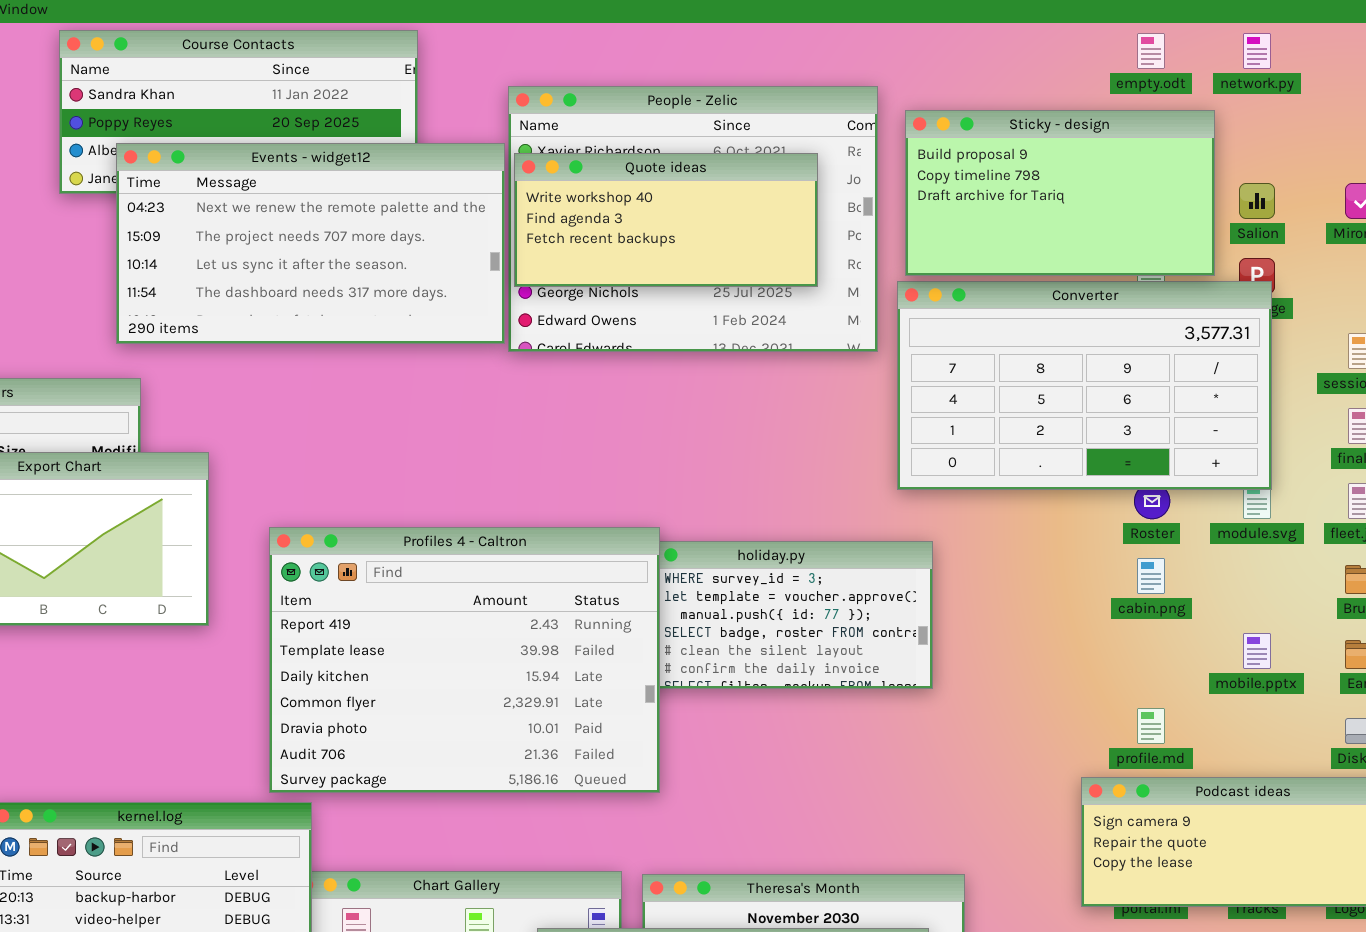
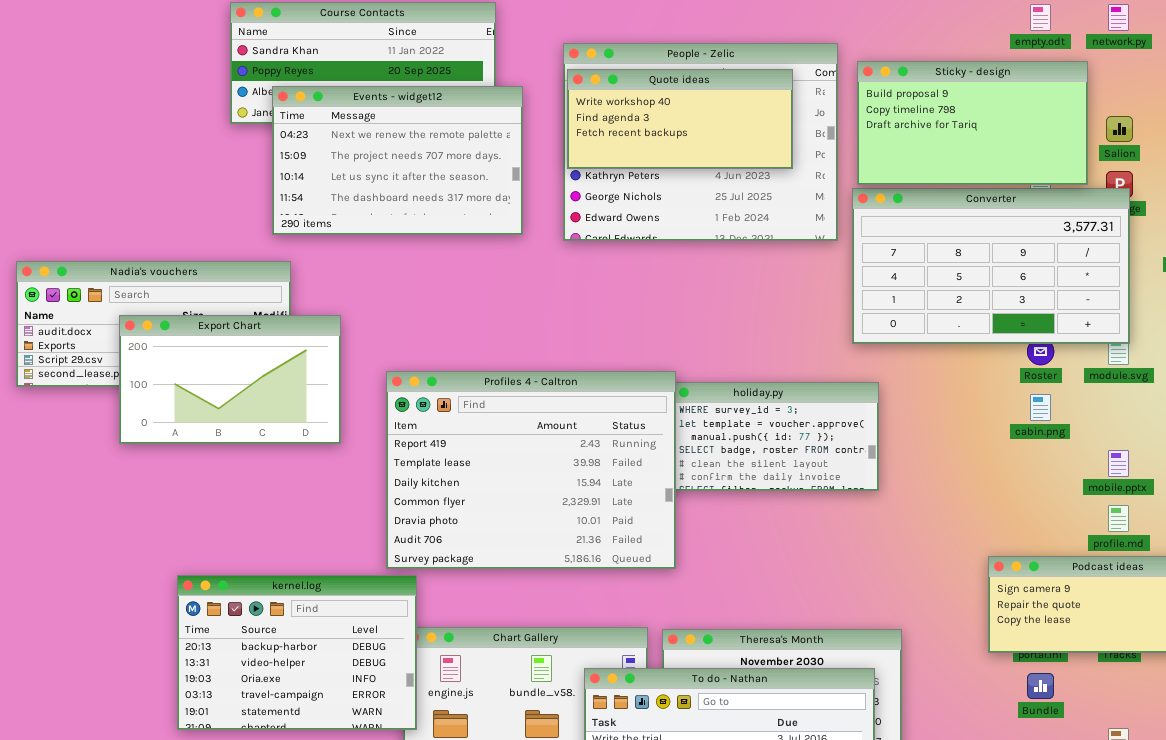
Events - widget12: [116,143,505,344] -> [272,86,523,235], resized
Quote ideas: [514,153,818,287] -> [567,69,793,169], moved
profile.md: [1137,708,1165,744] -> [1108,505,1129,532], moved

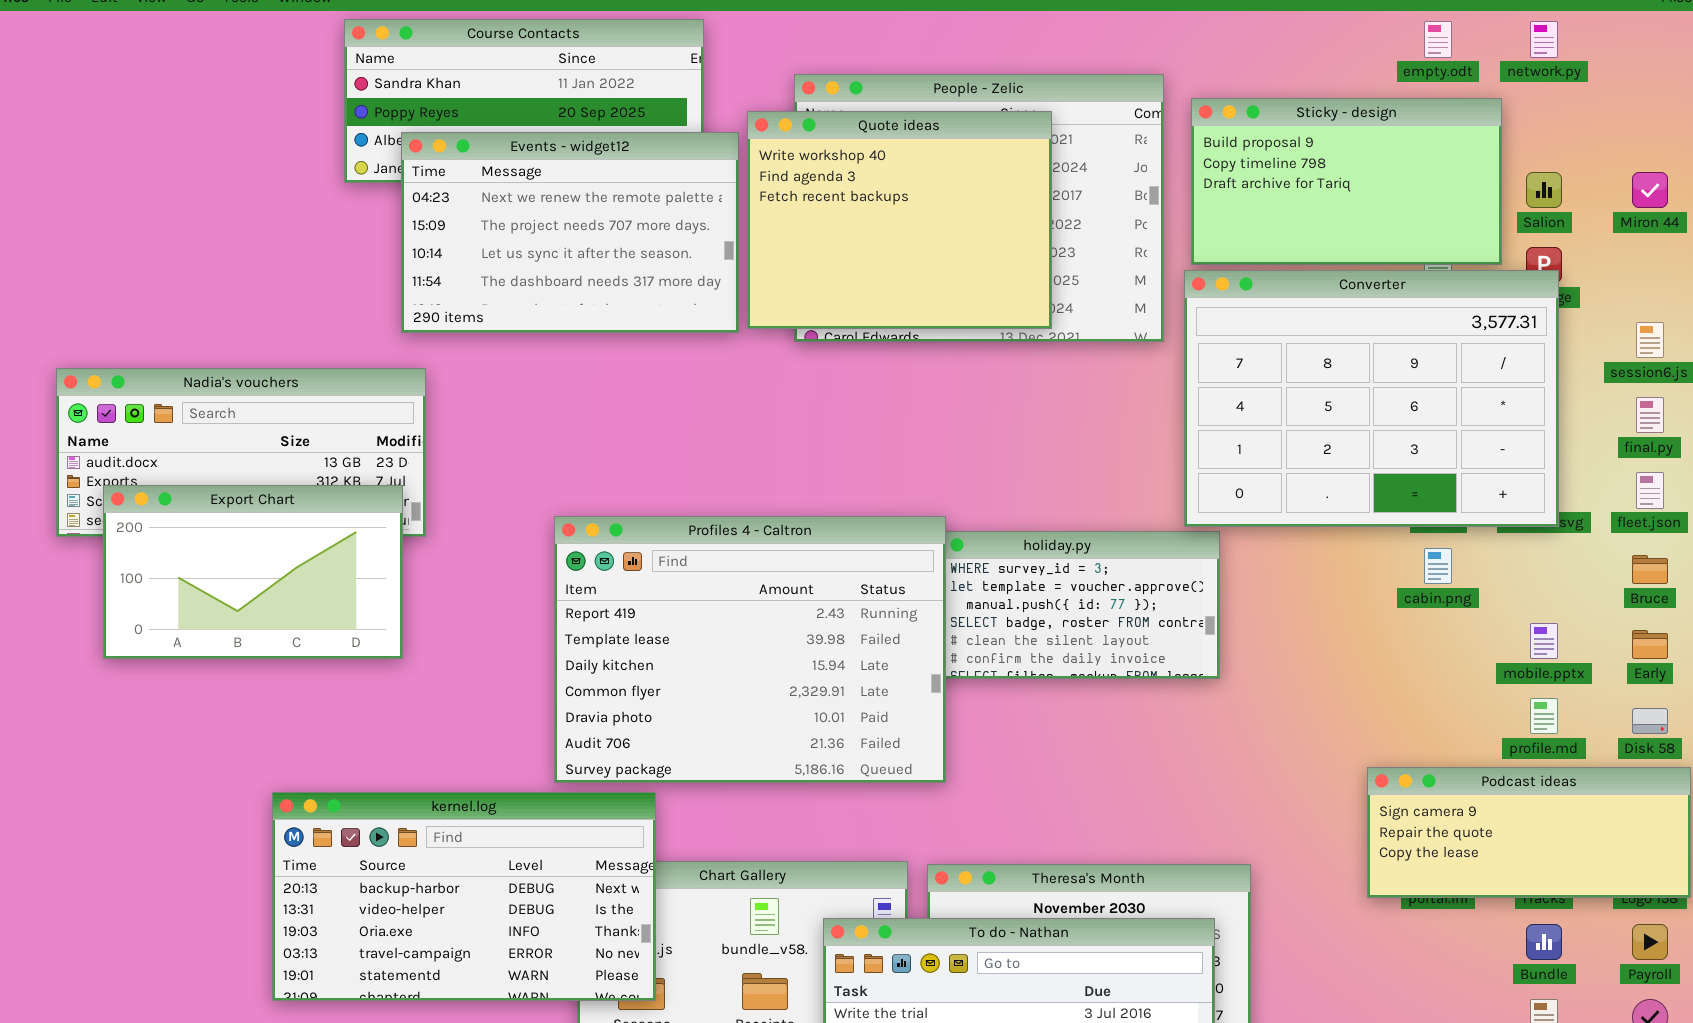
Quote ideas: [567,69,793,169] -> [747,111,1052,329], moved, resized
Converter: [852,188,1130,344] -> [1184,270,1559,527], resized
Export Chart: [119,315,341,444] -> [103,485,403,659], moved
kernel.log: [177,575,417,730] -> [272,792,656,1001], resized
Bundle: [1027,673,1054,699] -> [1526,924,1562,960], moved

